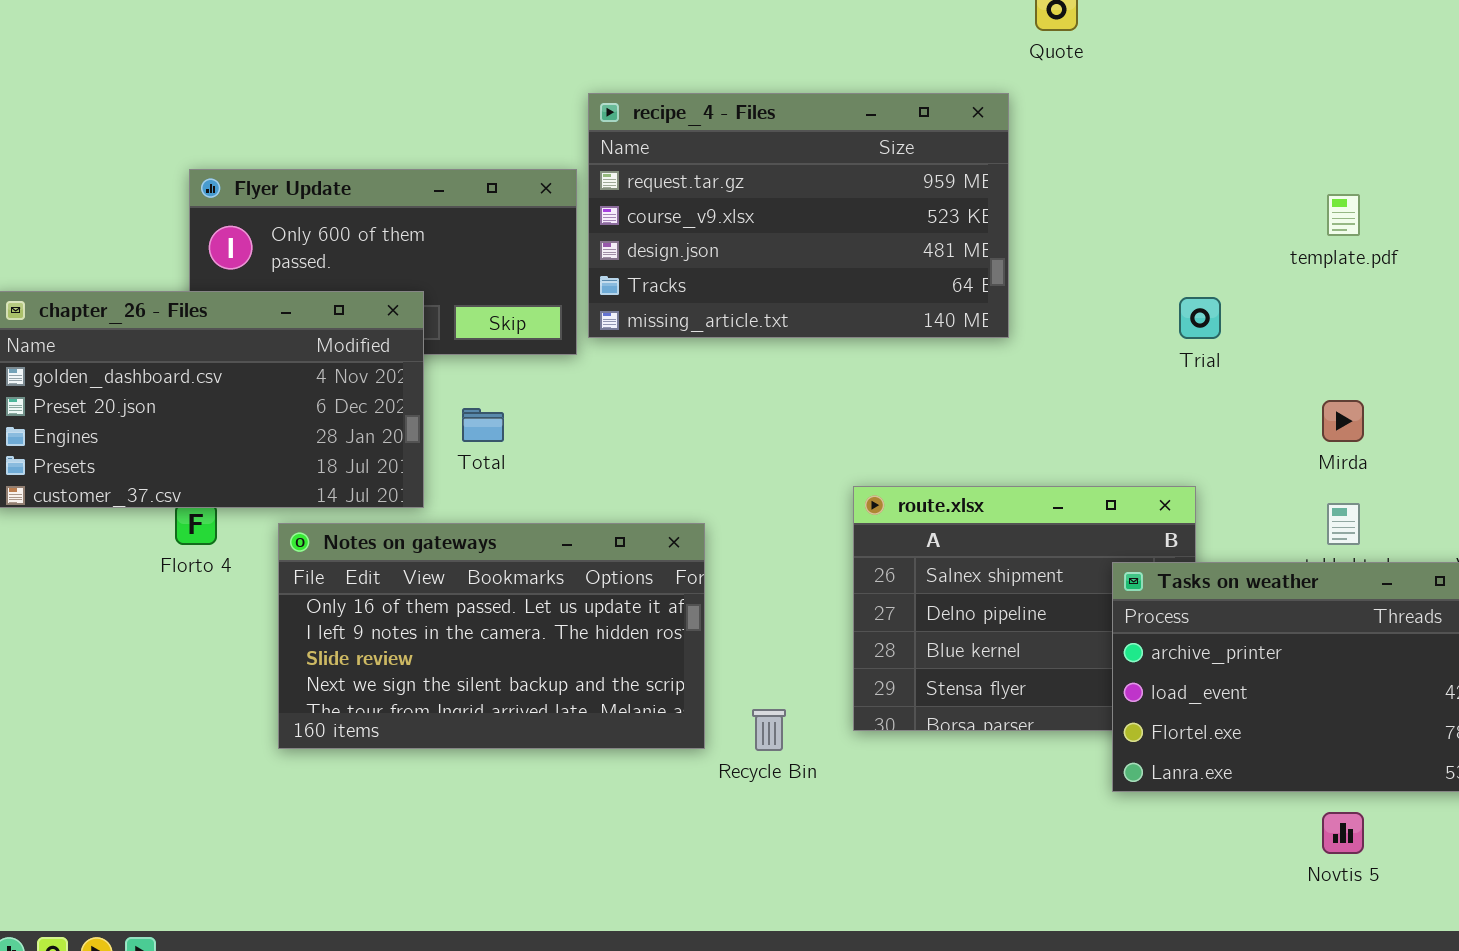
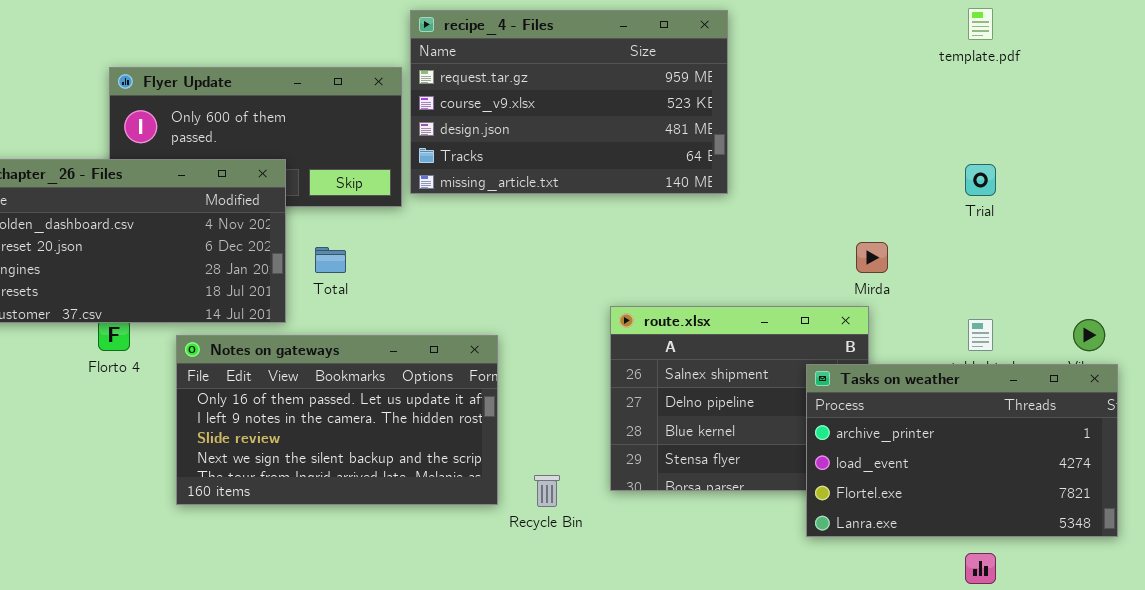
template.pdf: [1327,194,1360,236] -> [968,8,993,40], moved
Trial: [1179,297,1221,339] -> [965,164,996,196], moved
Mirda: [1322,400,1364,442] -> [856,242,888,273], moved

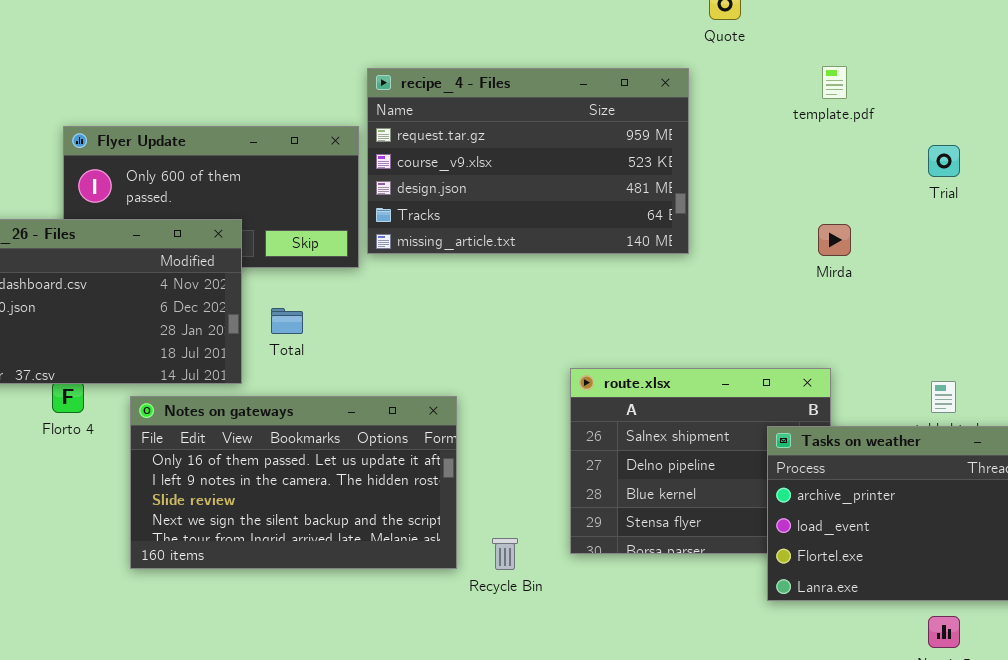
template.pdf: [968,8,993,40] -> [822,66,847,99], moved
Trial: [965,164,996,196] -> [928,145,960,177], moved
Mirda: [856,242,888,273] -> [818,224,851,256], moved

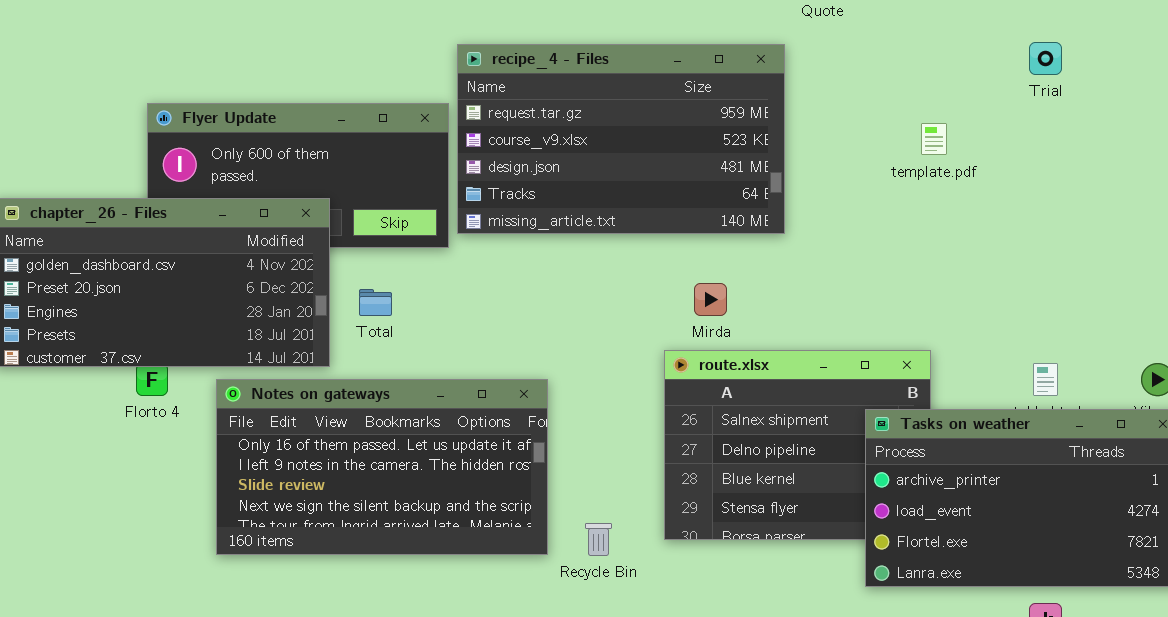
template.pdf: [822,66,847,99] -> [921,123,947,155], moved
Trial: [928,145,960,177] -> [1029,42,1062,75], moved
Mirda: [818,224,851,256] -> [694,283,727,316], moved

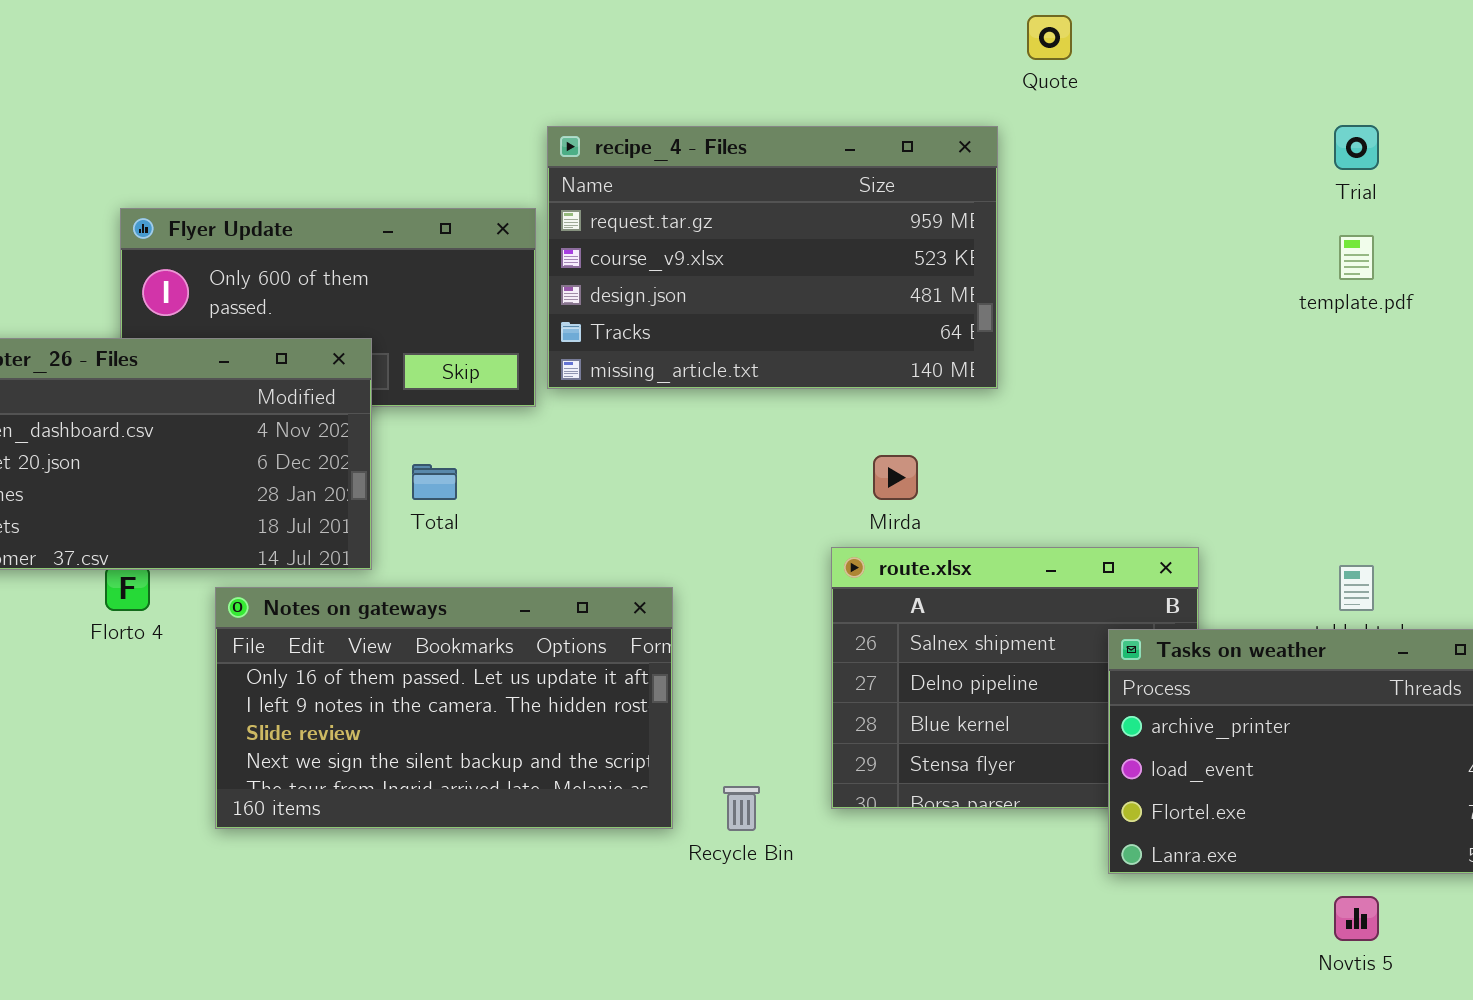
template.pdf: [921,123,947,155] -> [1339,235,1374,280], moved

